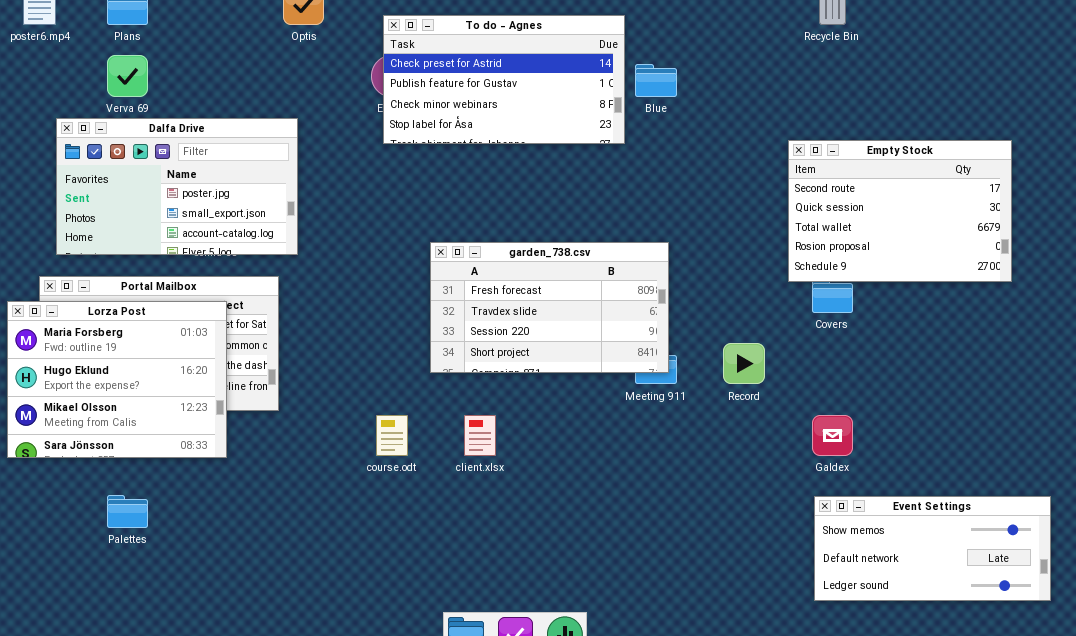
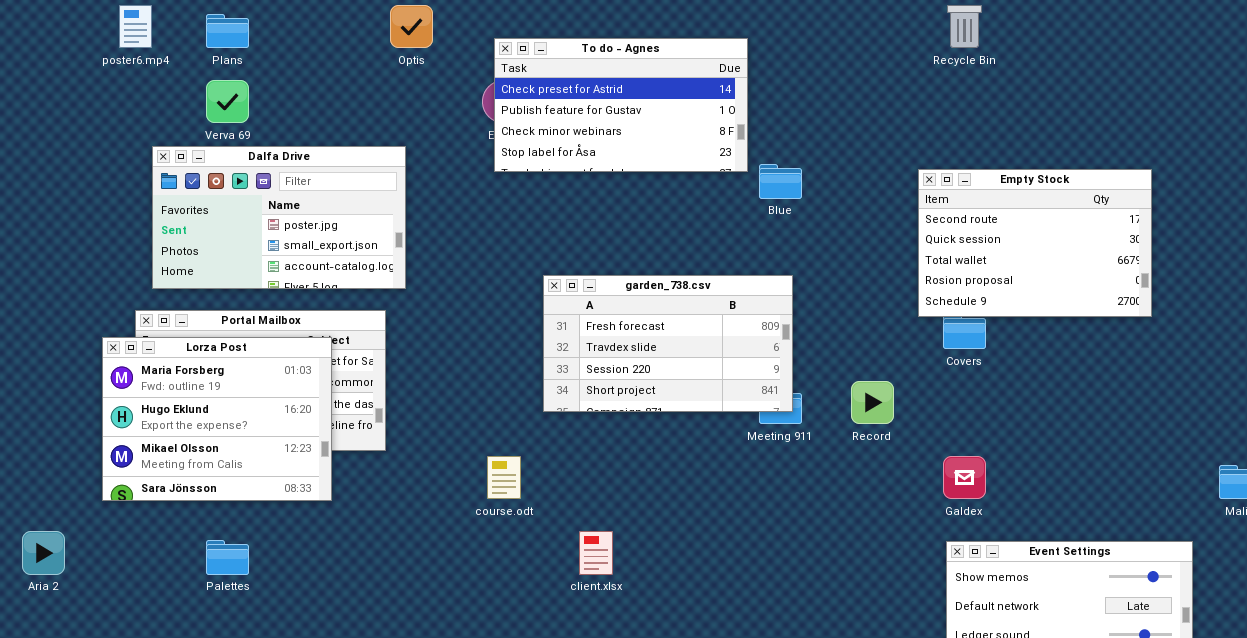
Blue: [635,64,677,97] -> [759,164,802,199], moved
client.xlsx: [464,415,496,456] -> [579,531,613,575], moved

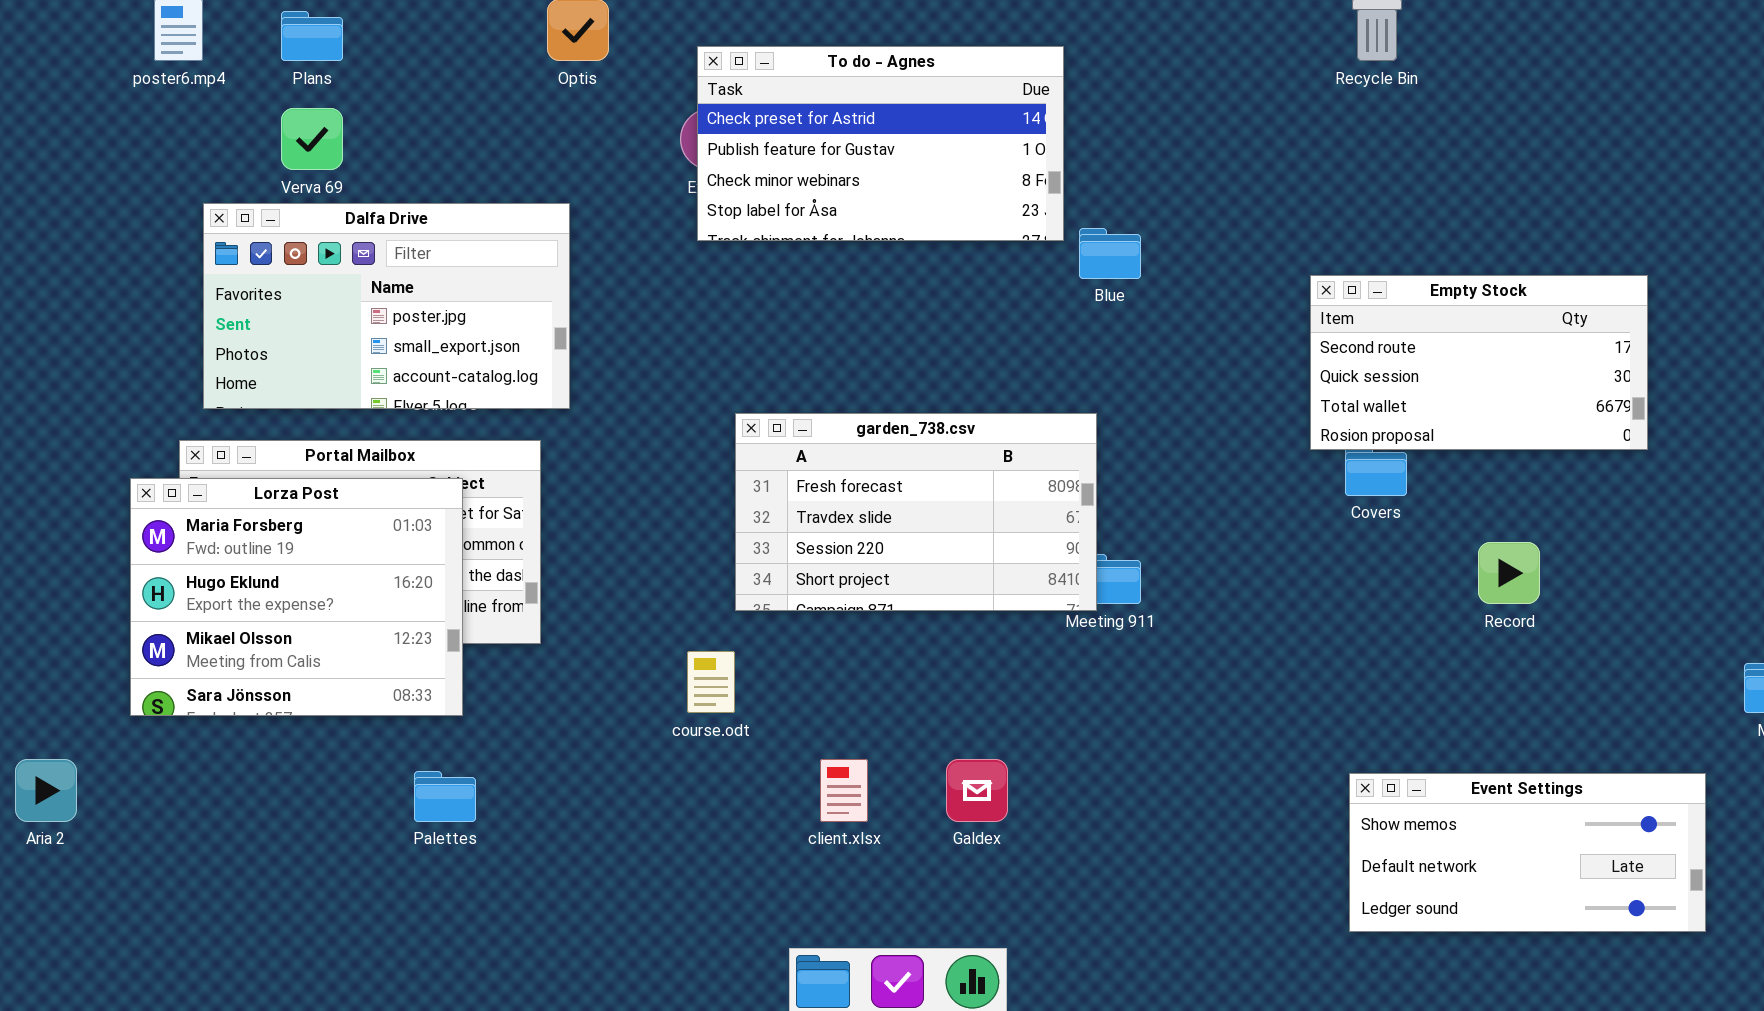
Empty Stock: [918,169,1152,317] -> [1310,275,1648,450], resized
garden_738.csv: [543,275,793,412] -> [735,413,1097,611], moved
Record: [851,381,894,424] -> [1478,542,1540,604], moved
Galdex: [943,456,986,499] -> [946,759,1008,822], moved
Palettes: [206,540,249,575] -> [414,771,476,822], moved

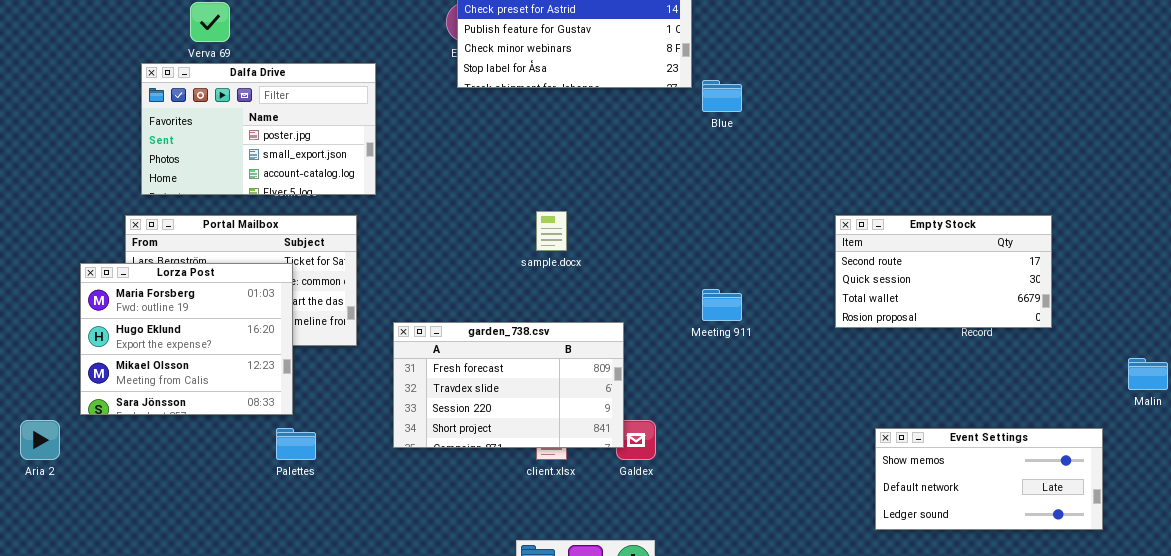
Empty Stock: [1310,275,1648,450] -> [835,215,1052,328], moved
garden_738.csv: [735,413,1097,611] -> [393,322,624,448], moved
Lorza Post: [130,478,463,716] -> [80,263,293,415], moved

